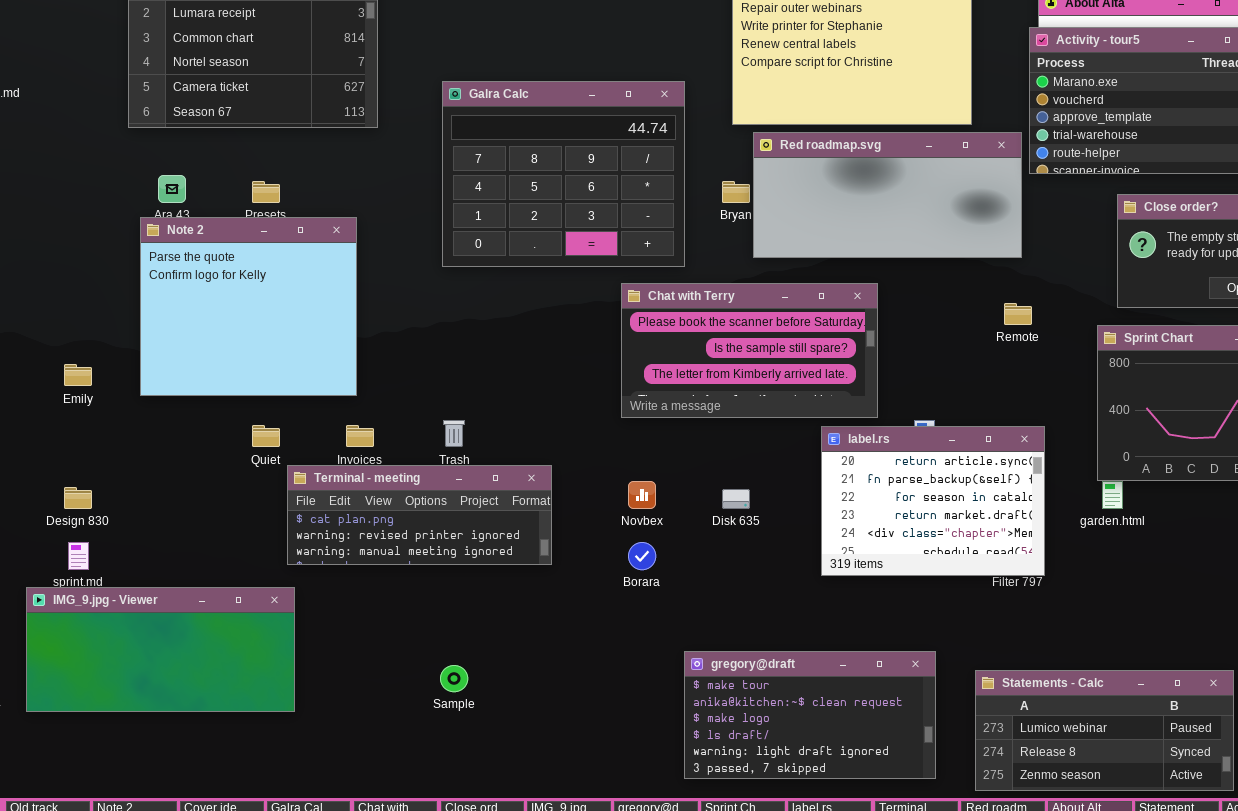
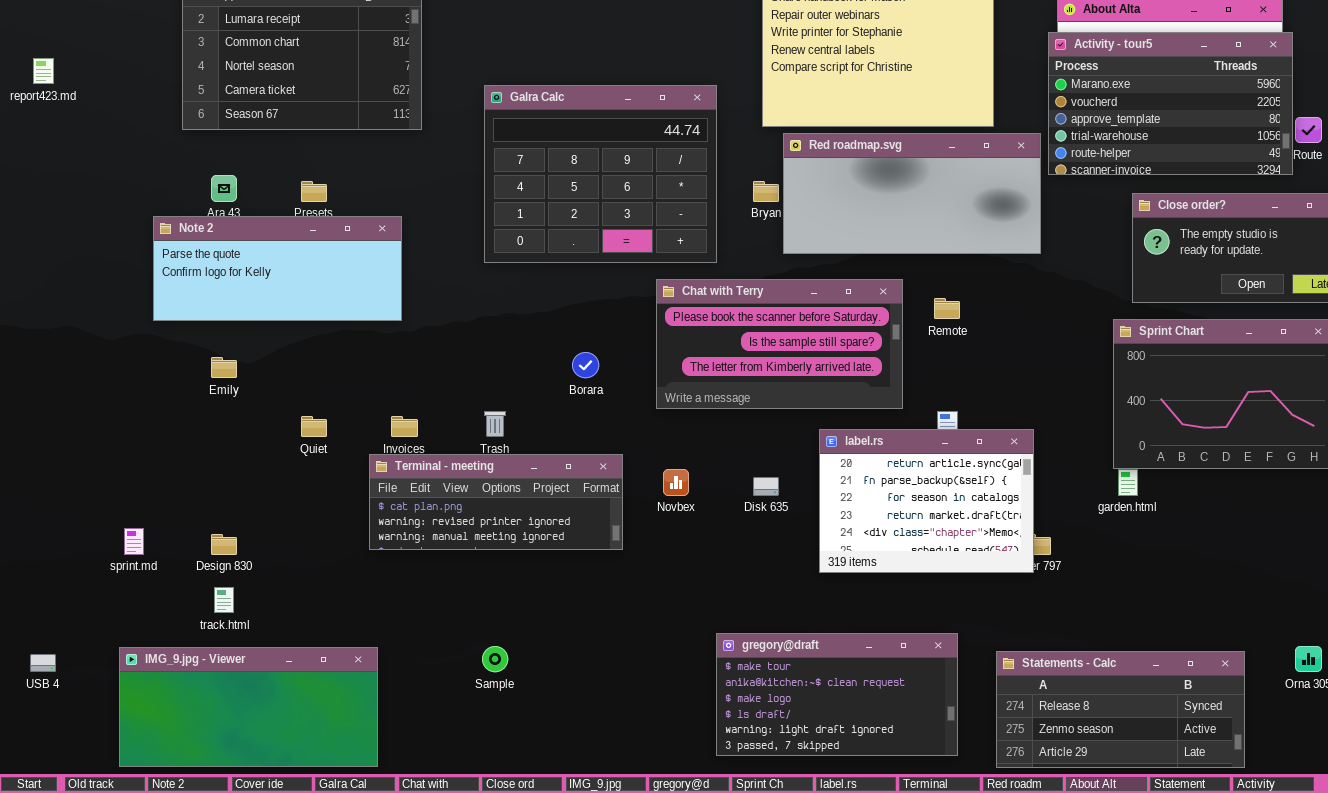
Note 2: [140,217,357,396] -> [153,216,402,321], resized
Remote: [1004,303,1032,325] -> [934,298,960,319], moved
Emily: [64,364,92,386] -> [211,357,237,378], moved
label.rs: [821,426,1045,576] -> [819,429,1034,573], moved
Terminal - meeting: [287,465,552,565] -> [369,454,623,550], moved
Design 830: [64,487,92,509] -> [211,534,237,555], moved
Borara: [628,542,656,570] -> [572,352,599,378], moved
IMG_9.jpg - Viewer: [26,587,295,712] -> [119,647,378,767], moved
Statements - Calc: [975,670,1234,791] -> [996,651,1245,768], scrolled down 1 row

